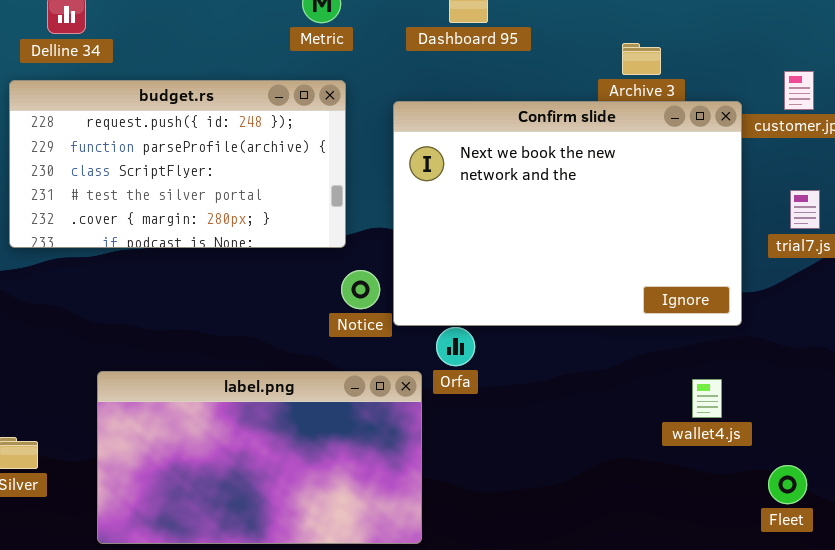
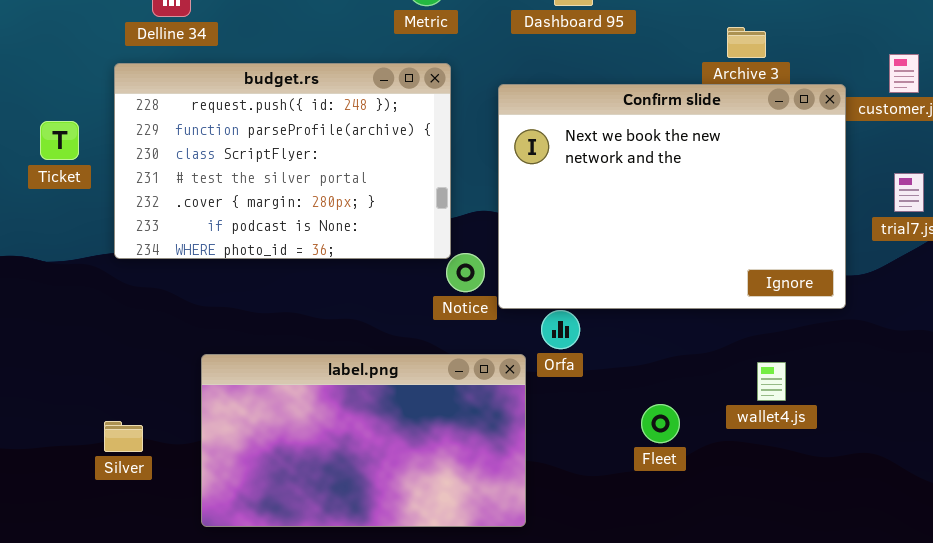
budget.rs: [9,80,346,248] -> [114,63,451,259], resized
wallet4.js: [692,379,722,418] -> [757,362,786,401], moved
Fleet: [768,465,807,504] -> [641,404,680,443], moved

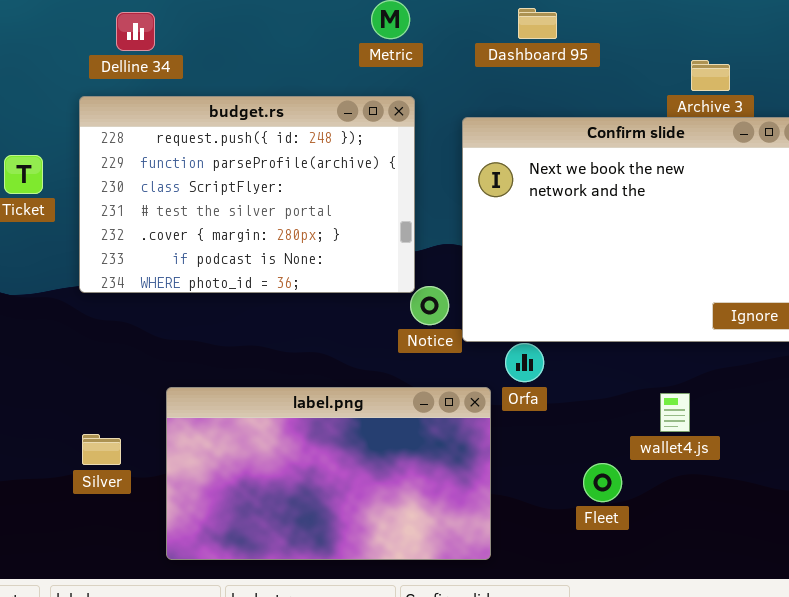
wallet4.js: [757,362,786,401] -> [660,393,690,432], moved
Fleet: [641,404,680,443] -> [583,463,622,502], moved
Silver: [104,421,143,452] -> [82,434,121,465], moved

